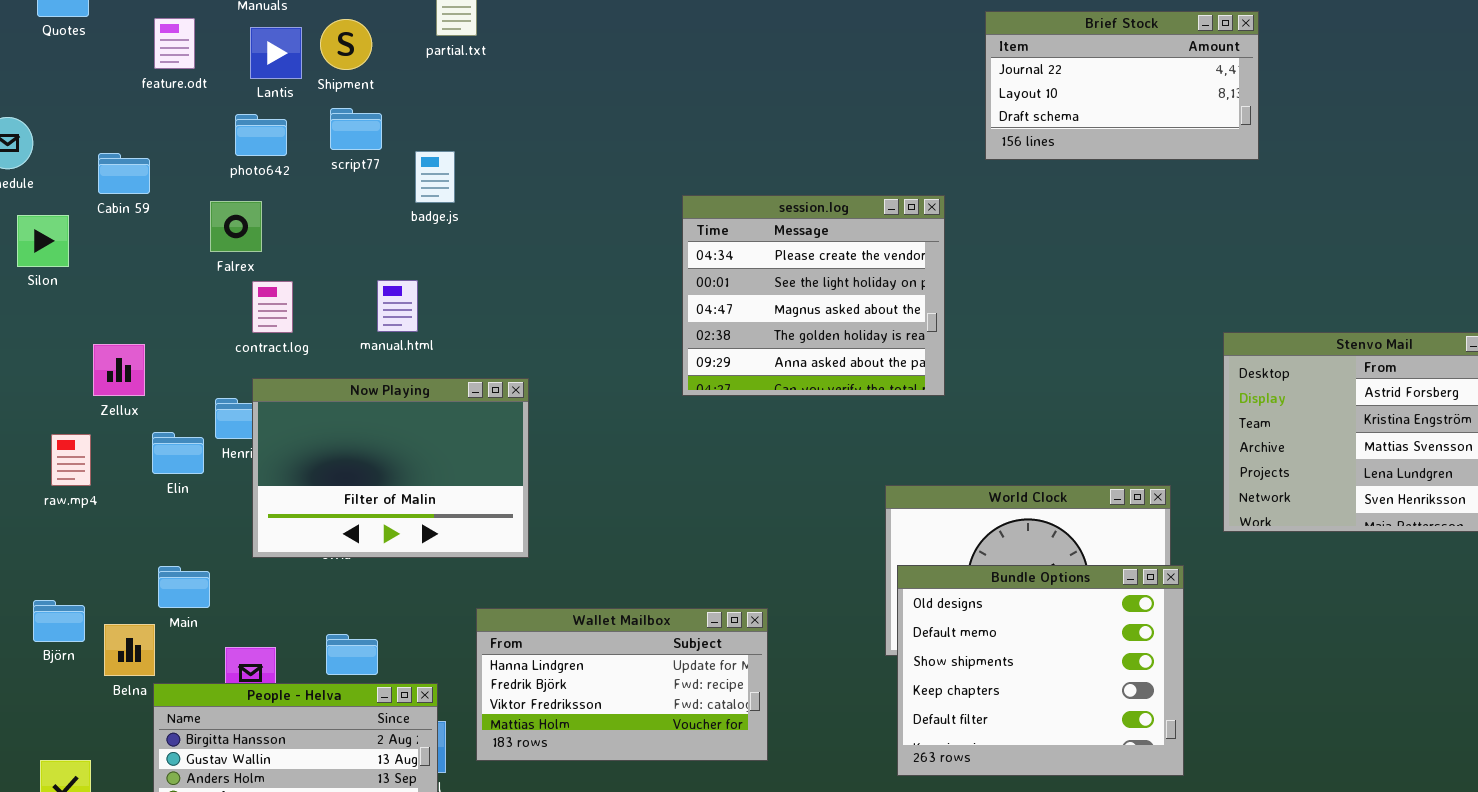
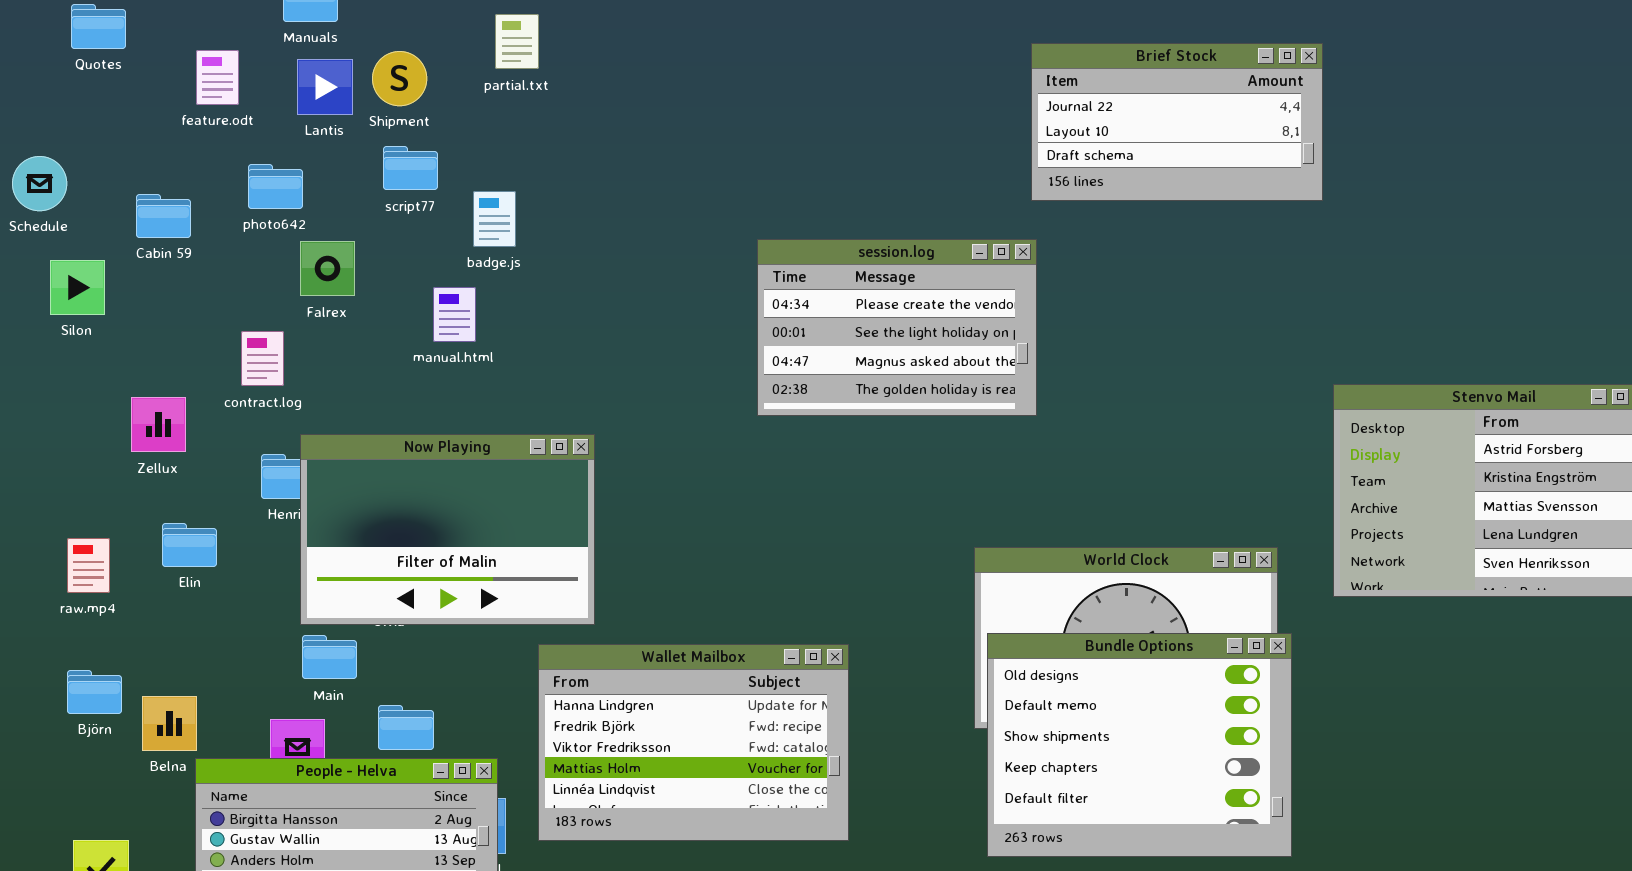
Brief Stock: [985,11,1259,160] -> [1031,43,1323,201], moved
photo642: [235,114,287,156] -> [248,164,303,209], moved
session.log: [682,195,945,396] -> [757,239,1037,416], resized
Falrex: [210,201,262,252] -> [300,241,355,296], moved
manual.html: [377,280,418,332] -> [433,287,476,342], moved
contract.log: [252,281,293,333] -> [241,331,284,386], moved
Elin: [152,432,204,474] -> [162,523,217,567], moved
raw.mp4: [51,434,91,486] -> [67,538,110,593], moved
Main: [158,566,210,608] -> [302,635,357,679], moved
Wallet Mailbox: [476,608,768,761] -> [538,644,849,841], resized

